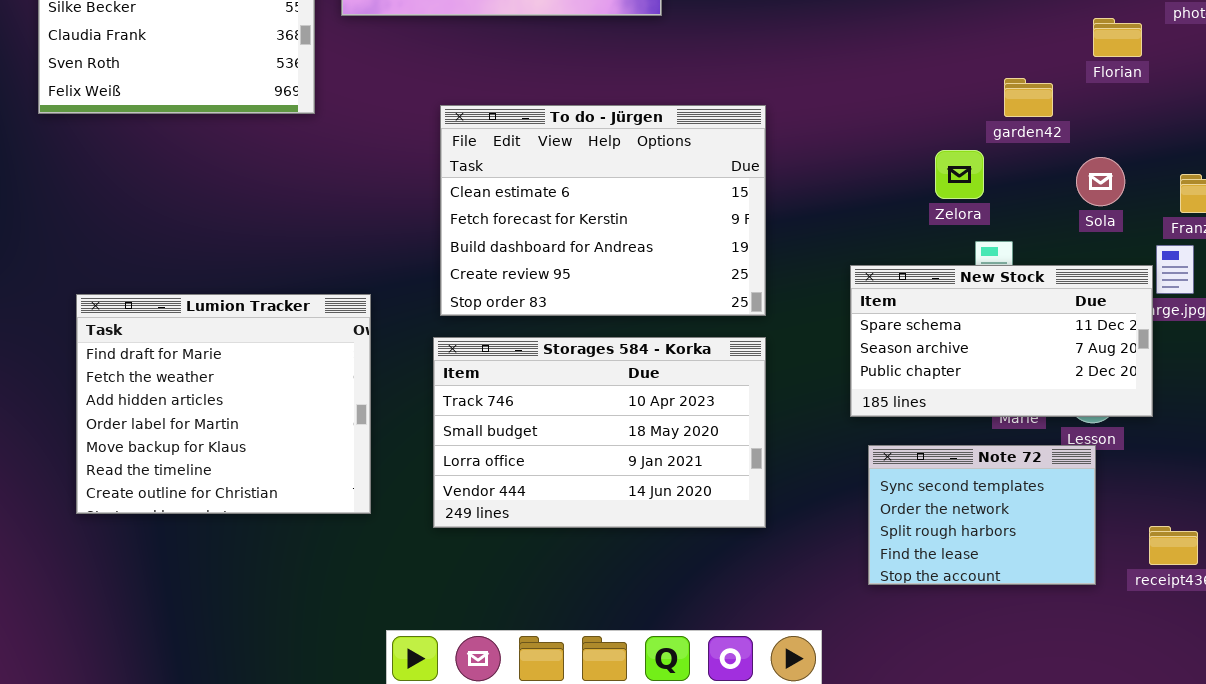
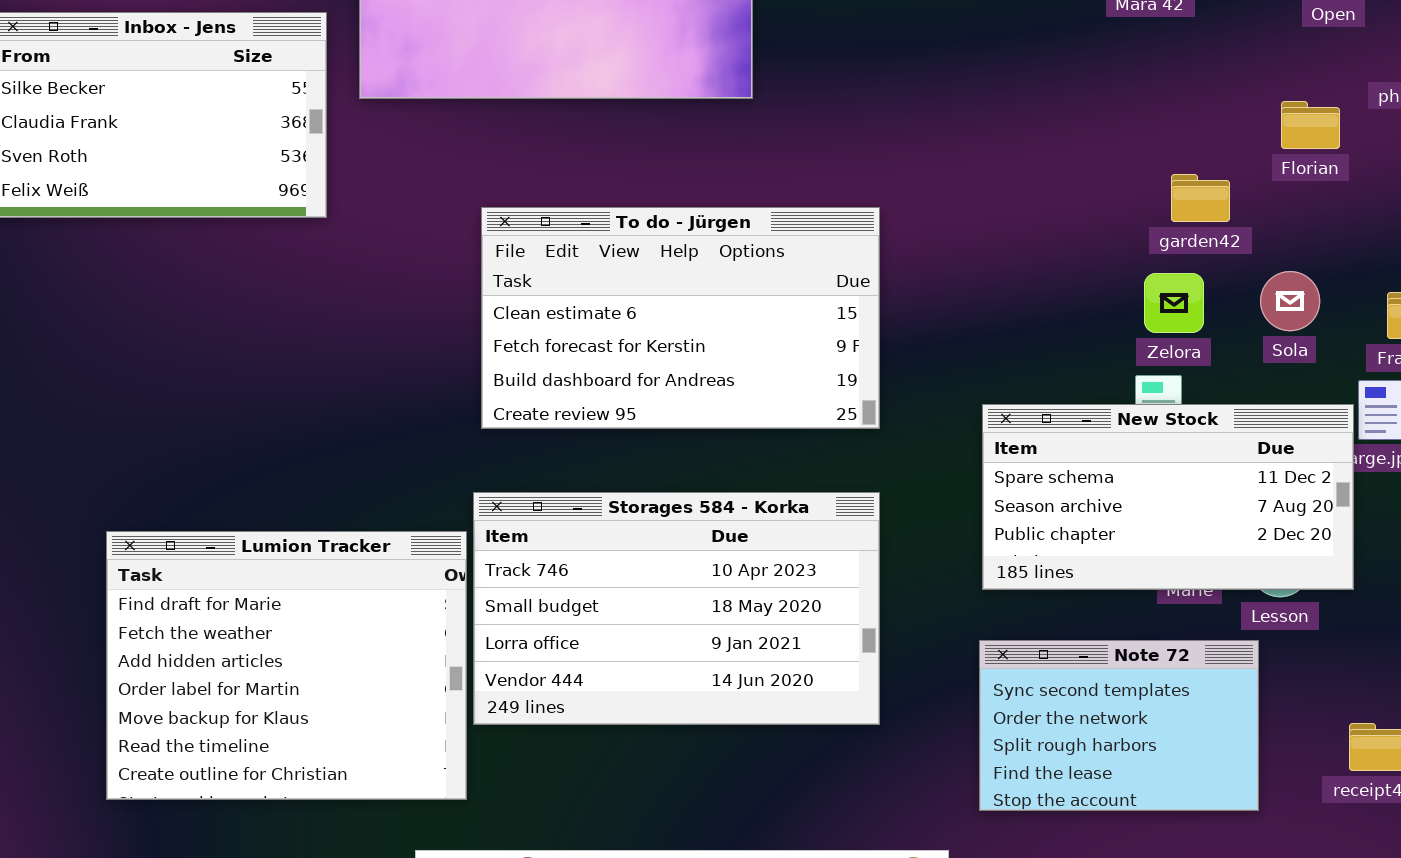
To do - Jürgen: [440,105,766,316] -> [481,207,880,429], resized
Zelora: [935,150,984,199] -> [1144,273,1204,333], moved
Lumion Tracker: [76,294,371,514] -> [106,531,467,800], moved
Note 72: [868,445,1096,585] -> [979,640,1259,811], moved

